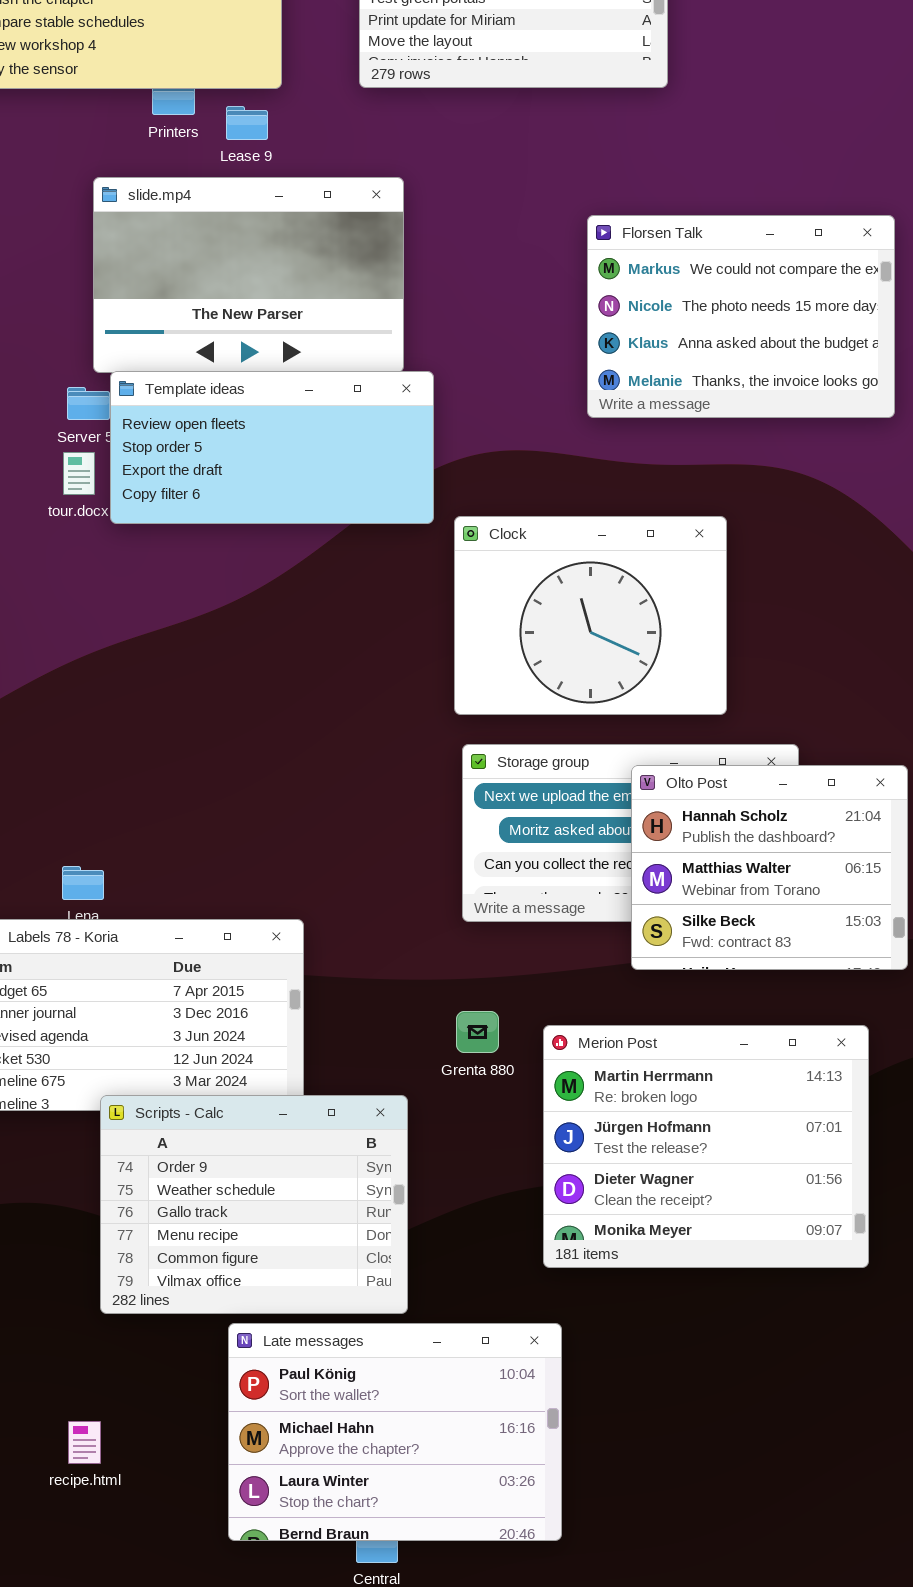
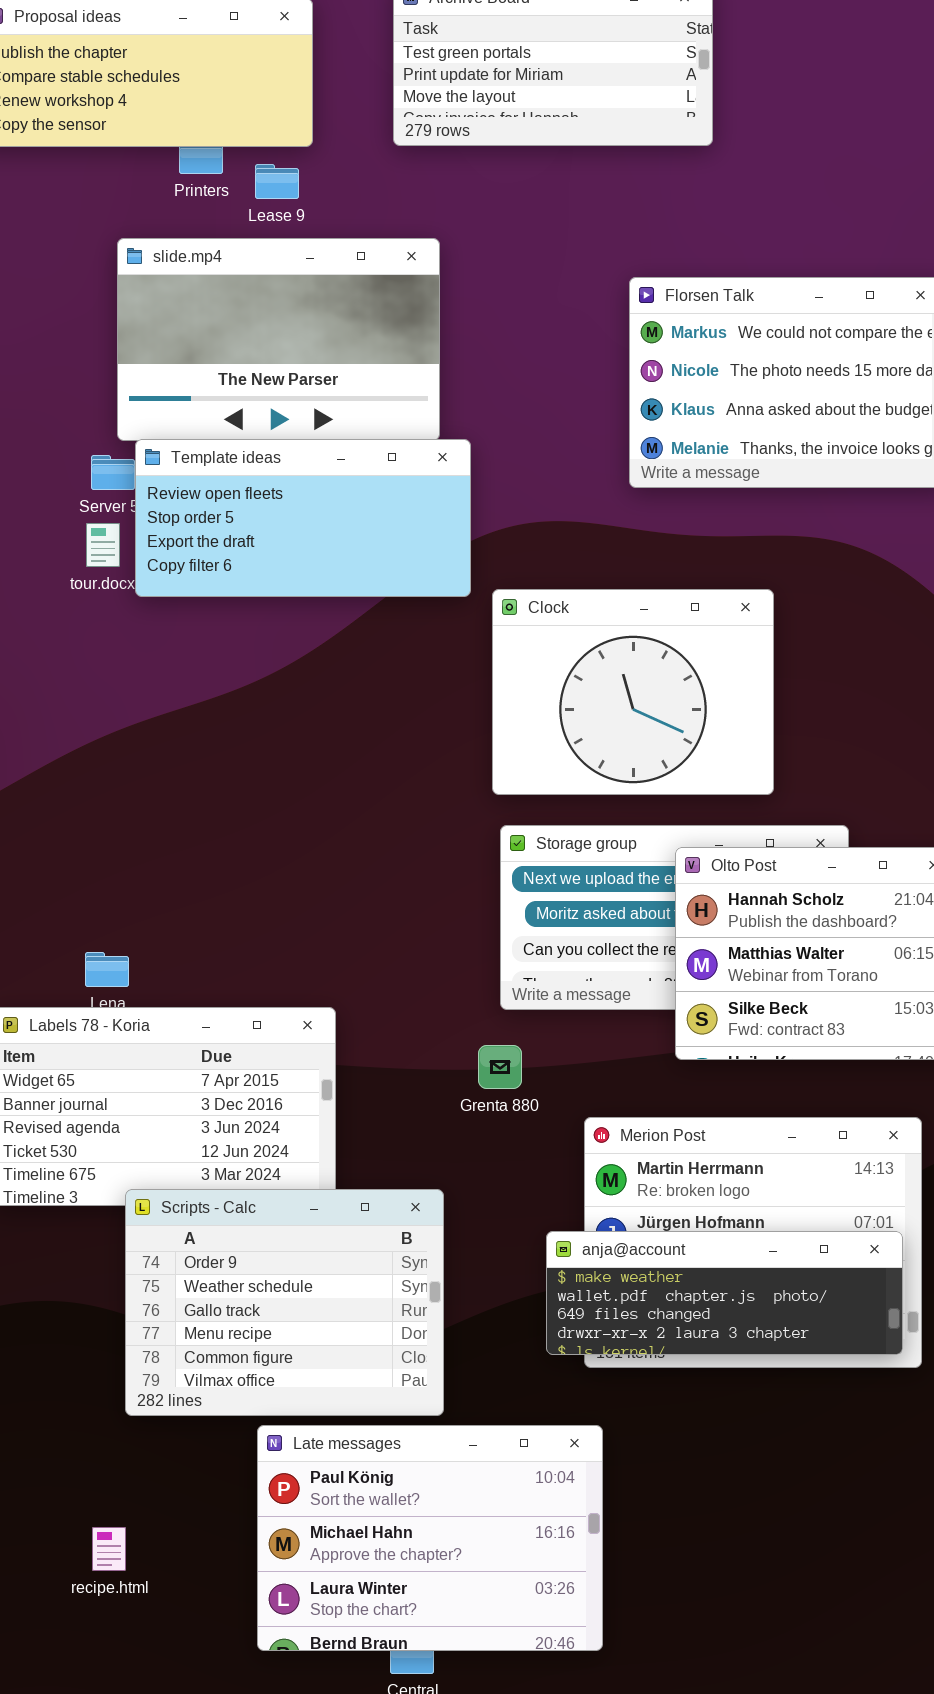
Grenta 880: [456,1011,499,1053] -> [478,1045,522,1089], moved
anja@account: none -> [546,1231,903,1355], opened

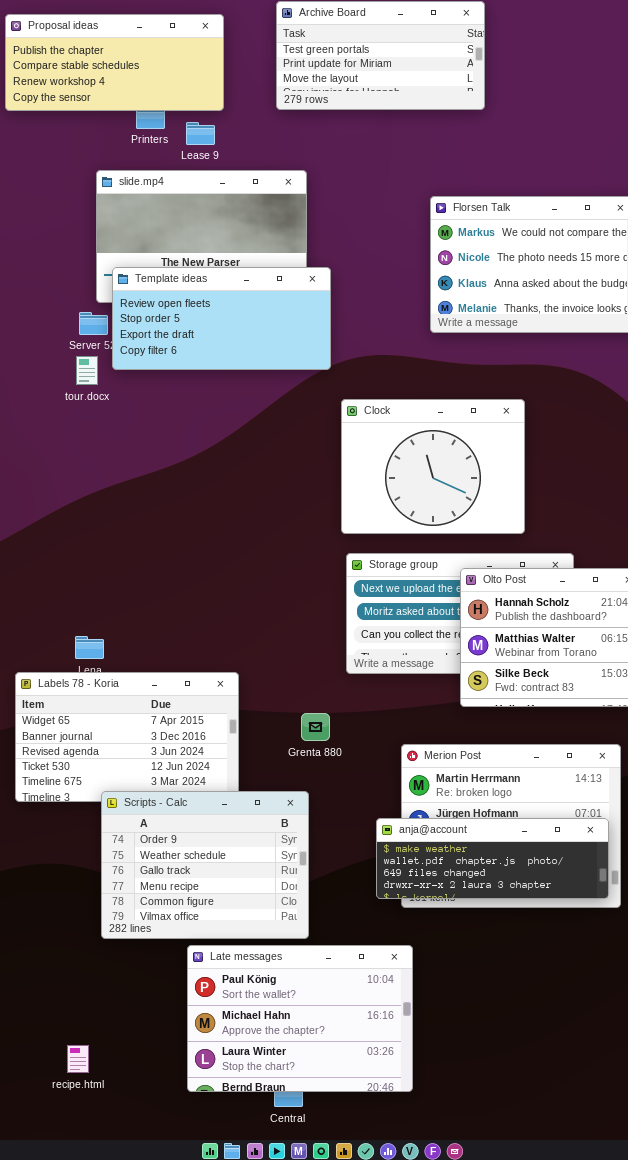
Template ideas: [135,439,471,597] -> [112,267,331,370], moved
Grenta 880: [478,1045,522,1089] -> [301,713,330,741], moved
recipe.html: [92,1527,126,1571] -> [67,1045,89,1073], moved

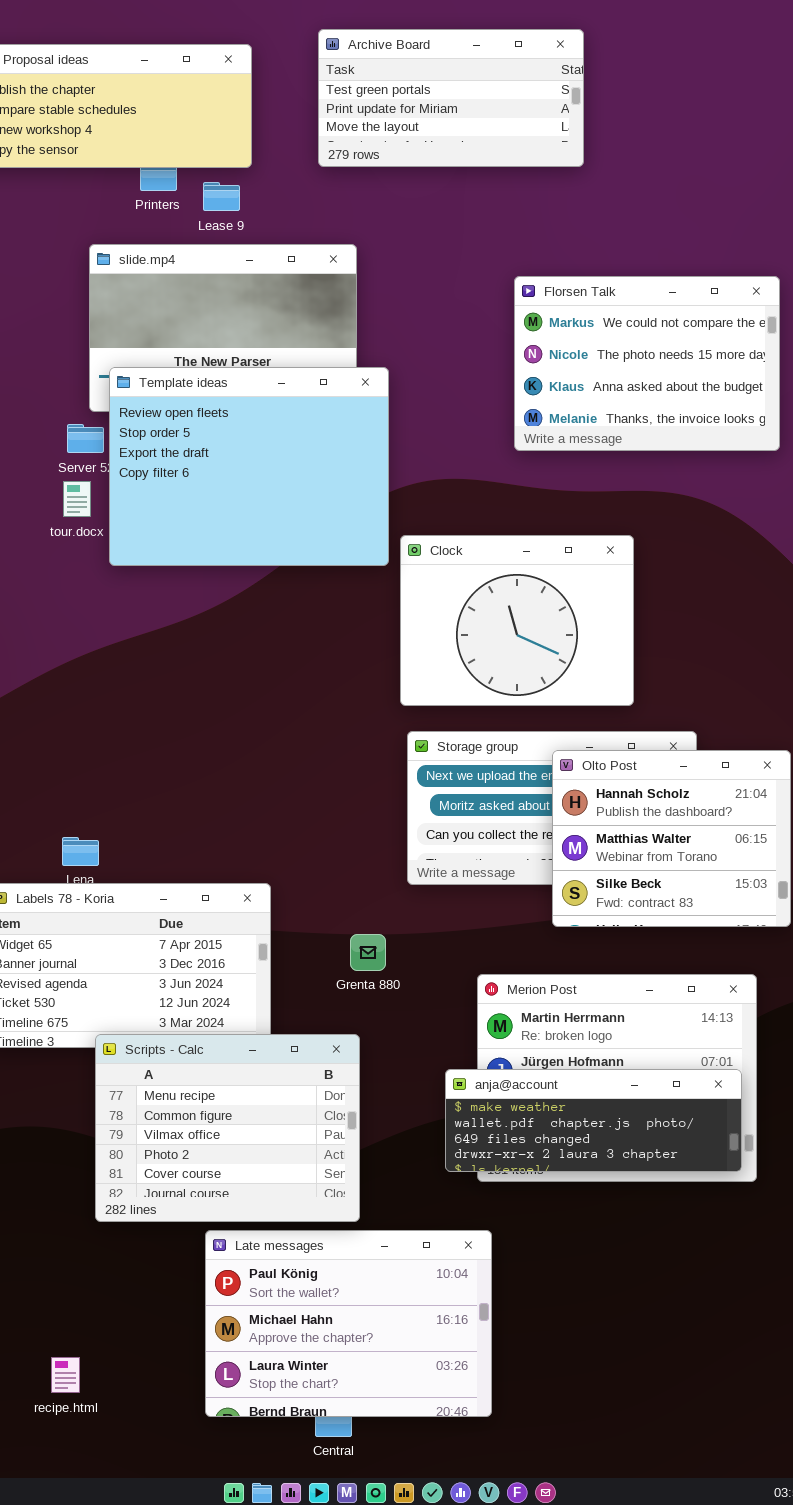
Template ideas: [112,267,331,370] -> [109,367,389,566], resized
Scripts - Calc: [101,791,309,939] -> [95,1034,360,1222], scrolled down 3 rows

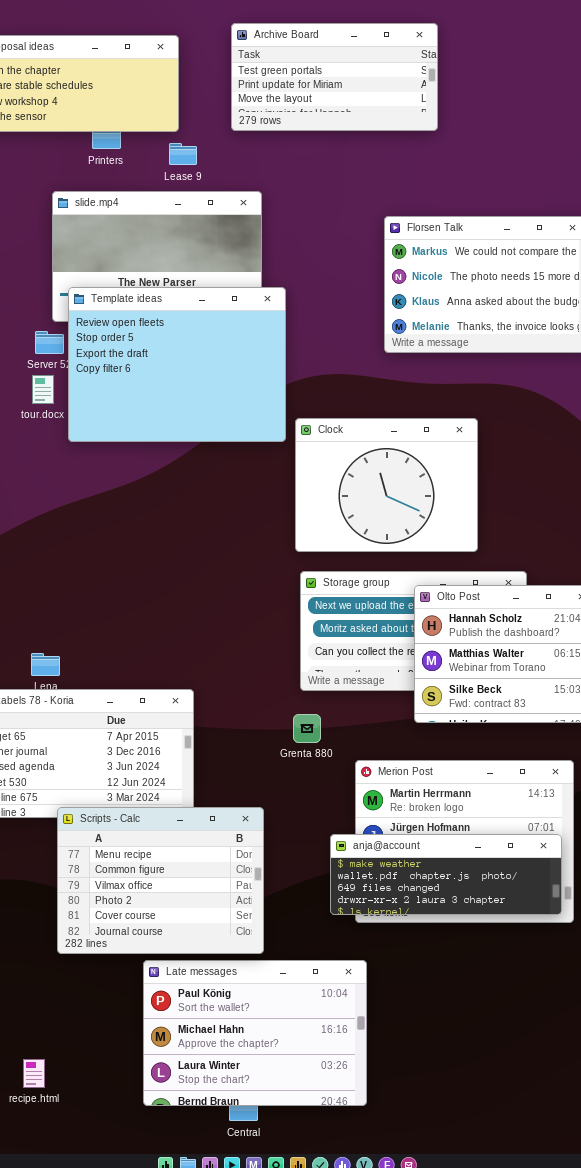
Lease 9: [203,182,240,211] -> [169,143,197,165], moved
Grenta 880: [350,934,386,971] -> [293,714,321,743], moved

